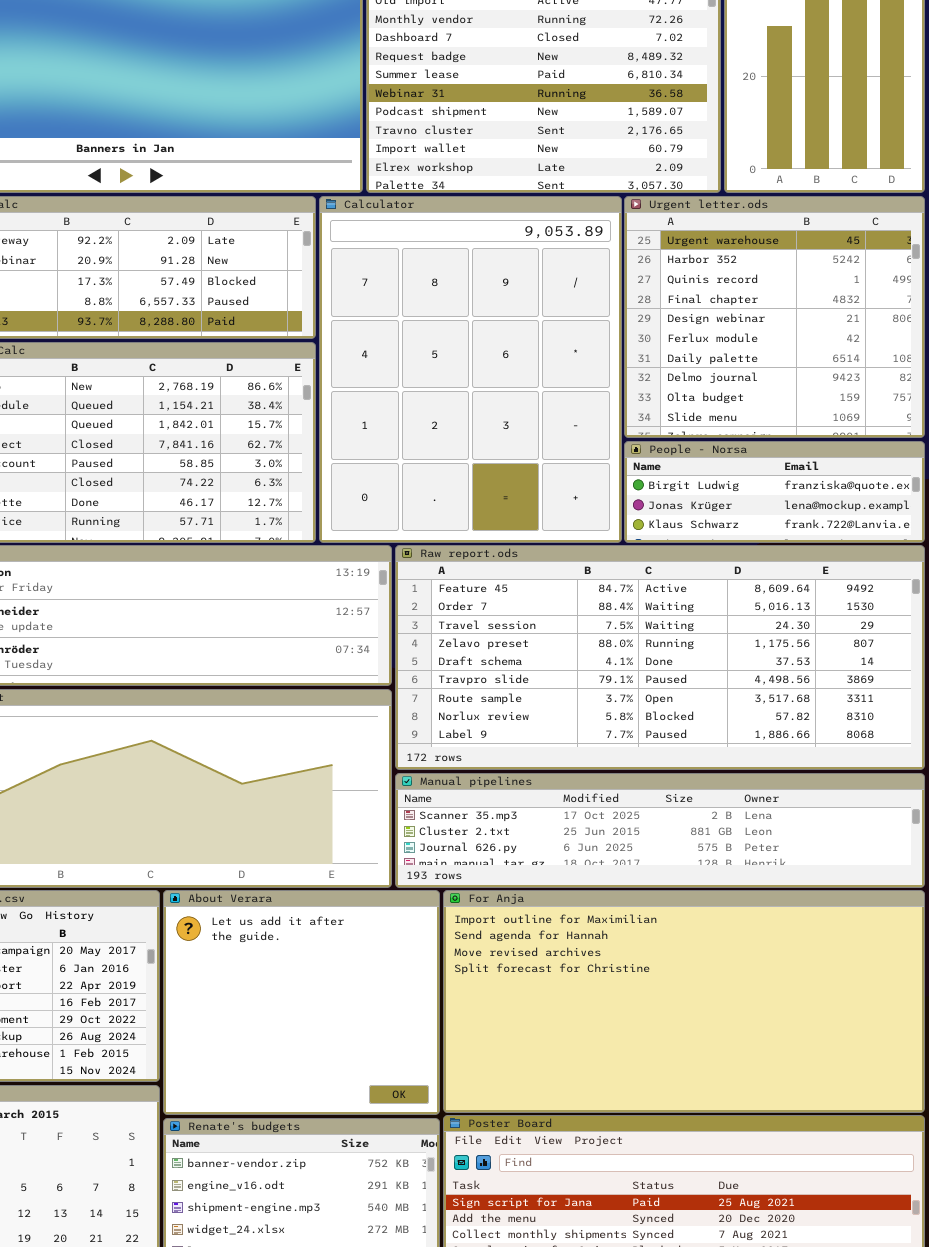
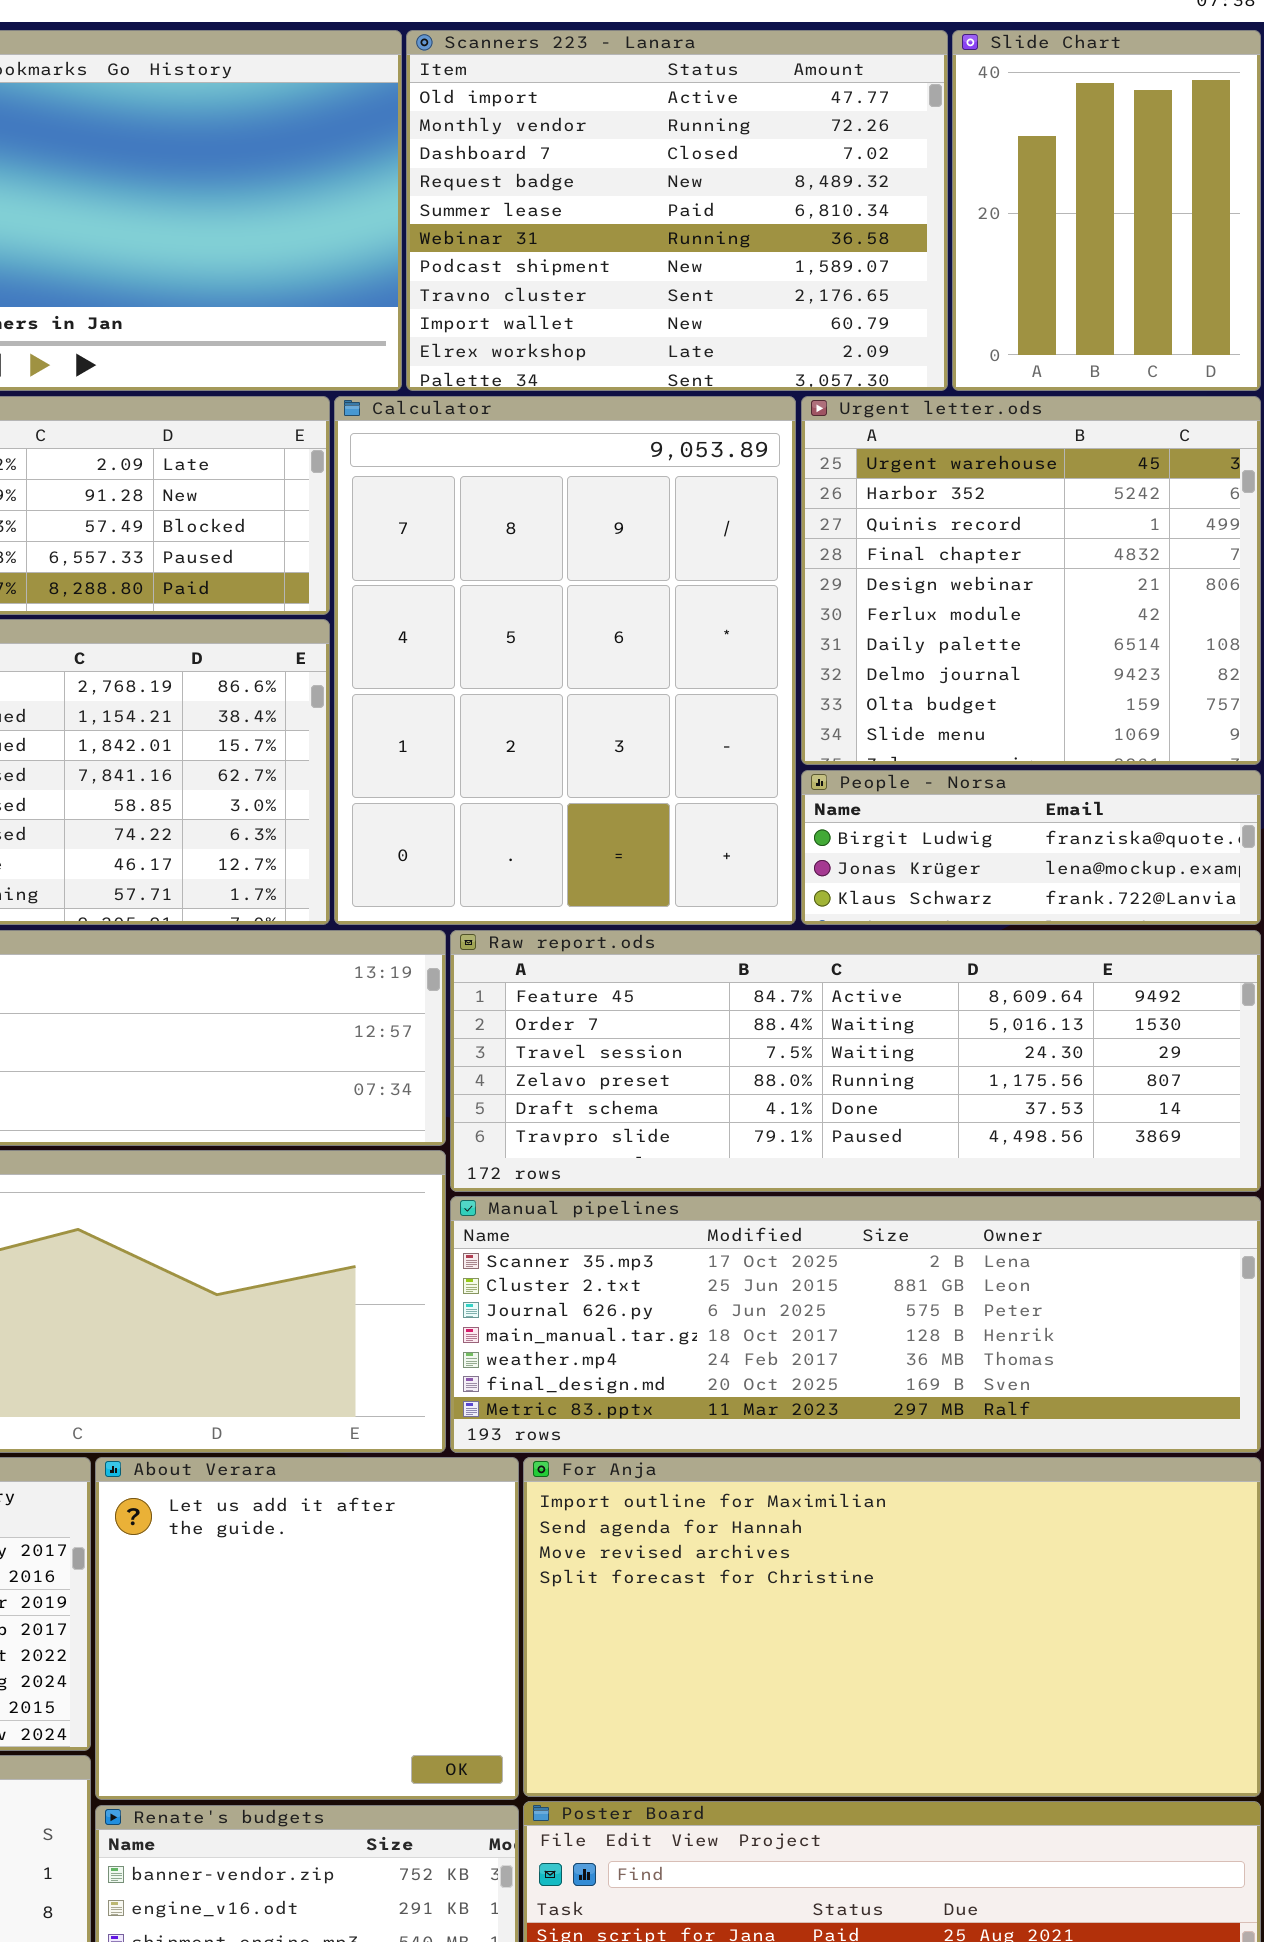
Raw report.ods: [395,545,925,770] -> [450,930,1261,1192], resized
Manual pipelines: [395,773,925,888] -> [450,1196,1261,1453], resized

